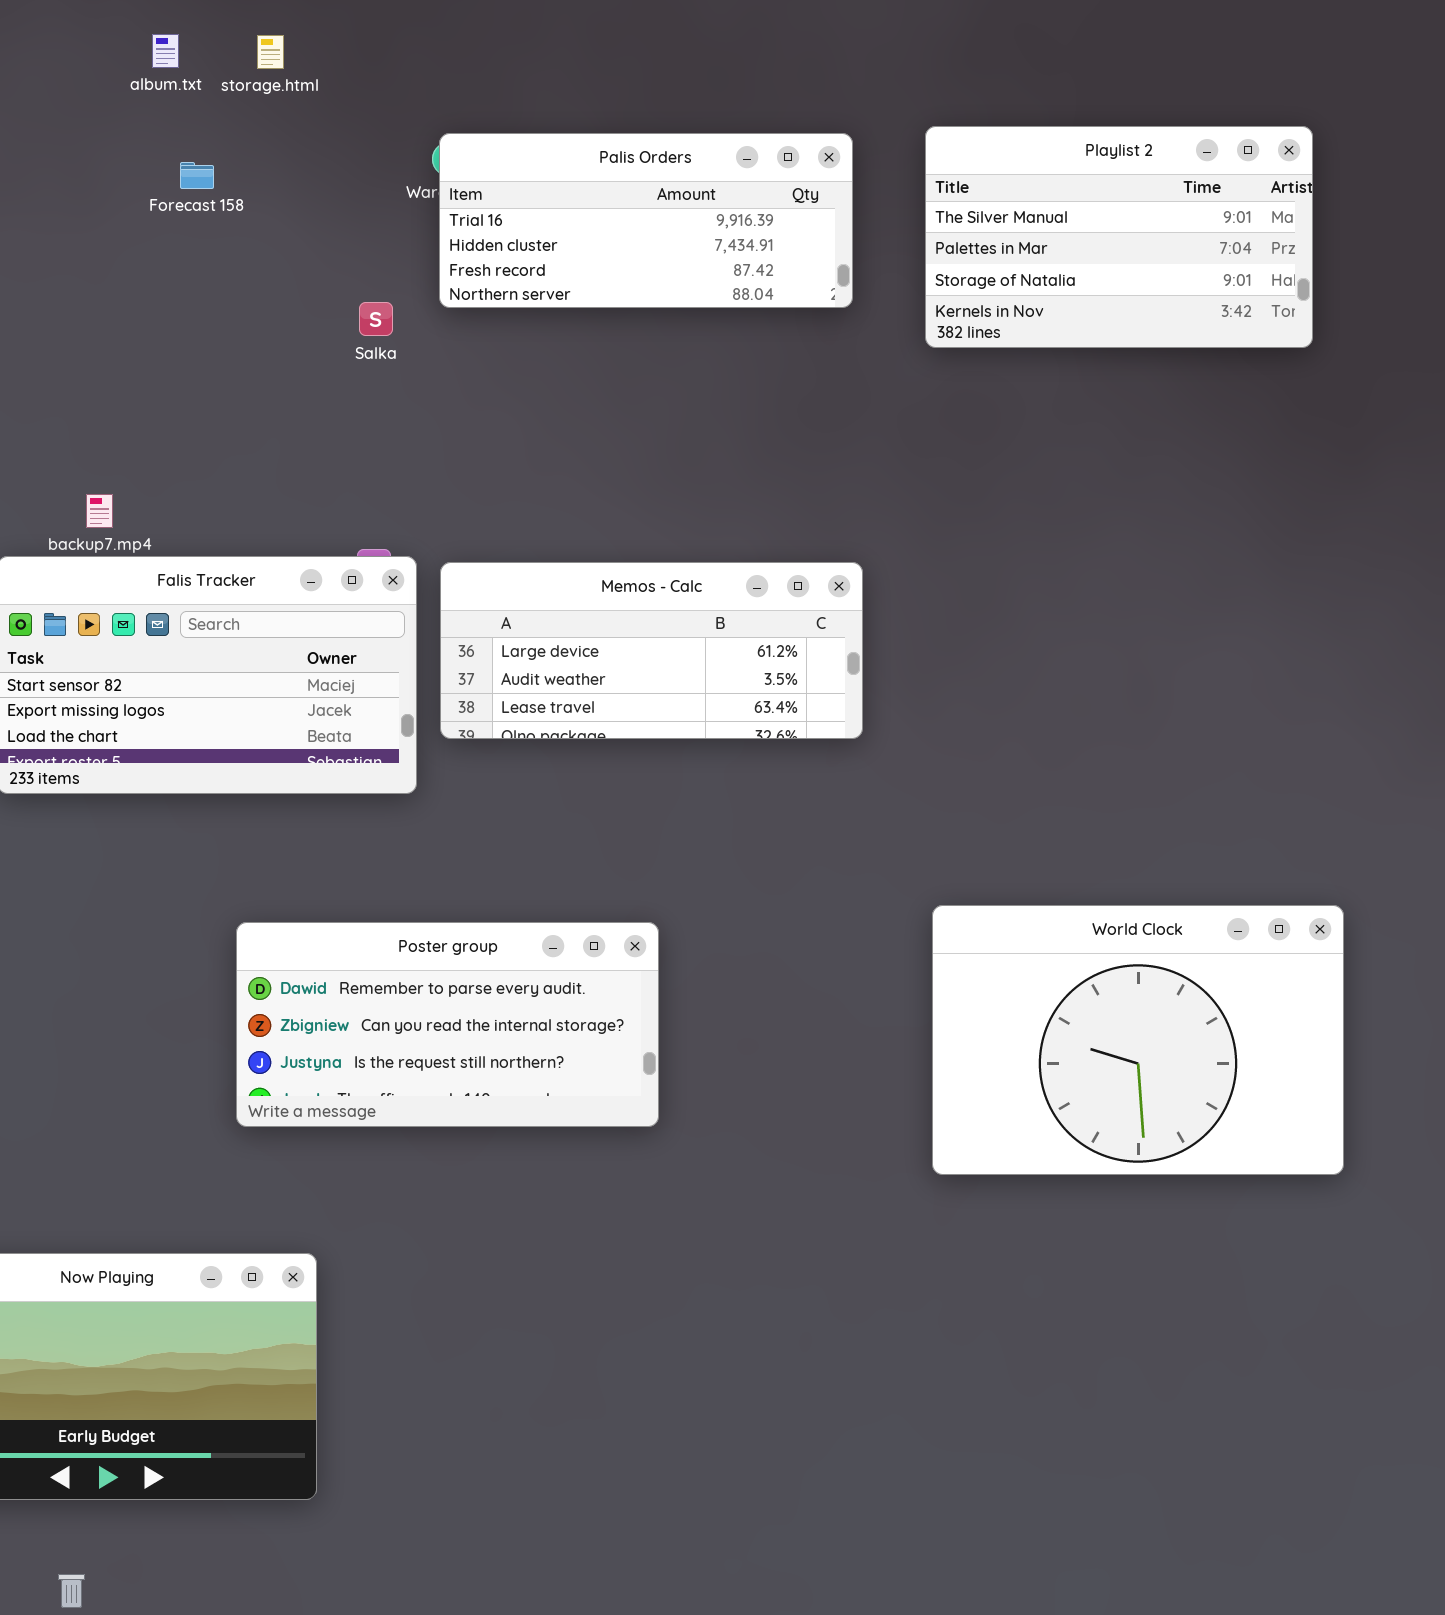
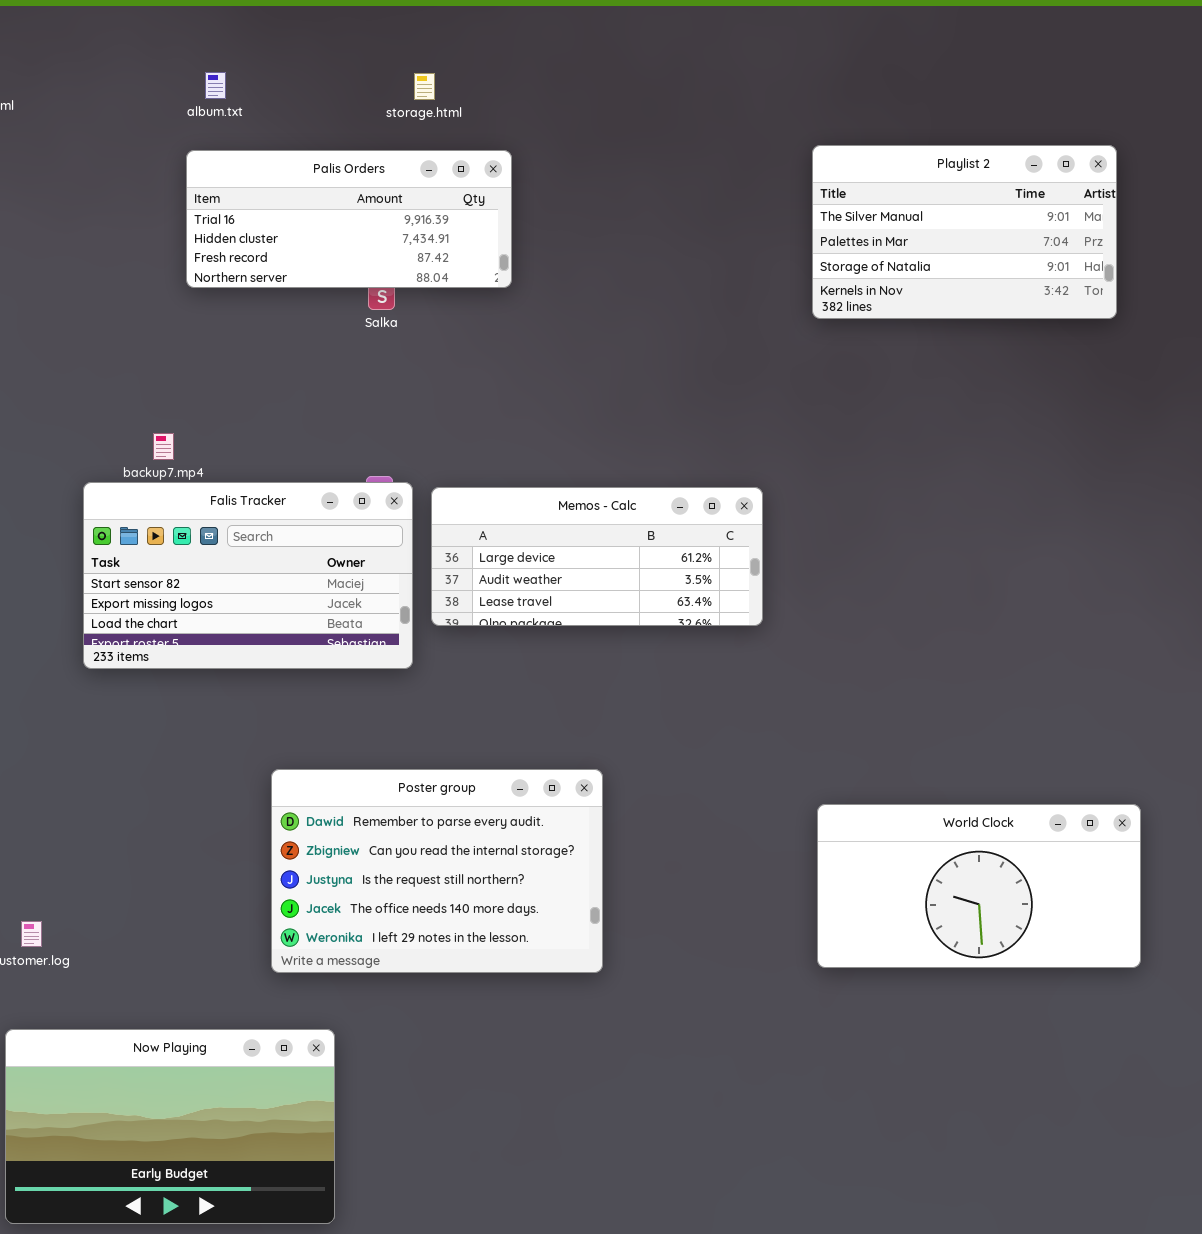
storage.html: [257,35,284,69] -> [414,73,435,100], moved
Palis Orders: [439,133,853,308] -> [186,150,512,288], moved
World Clock: [932,905,1344,1175] -> [817,804,1141,968], resized
Poster group: [236,922,659,1127] -> [271,769,603,973], resized

